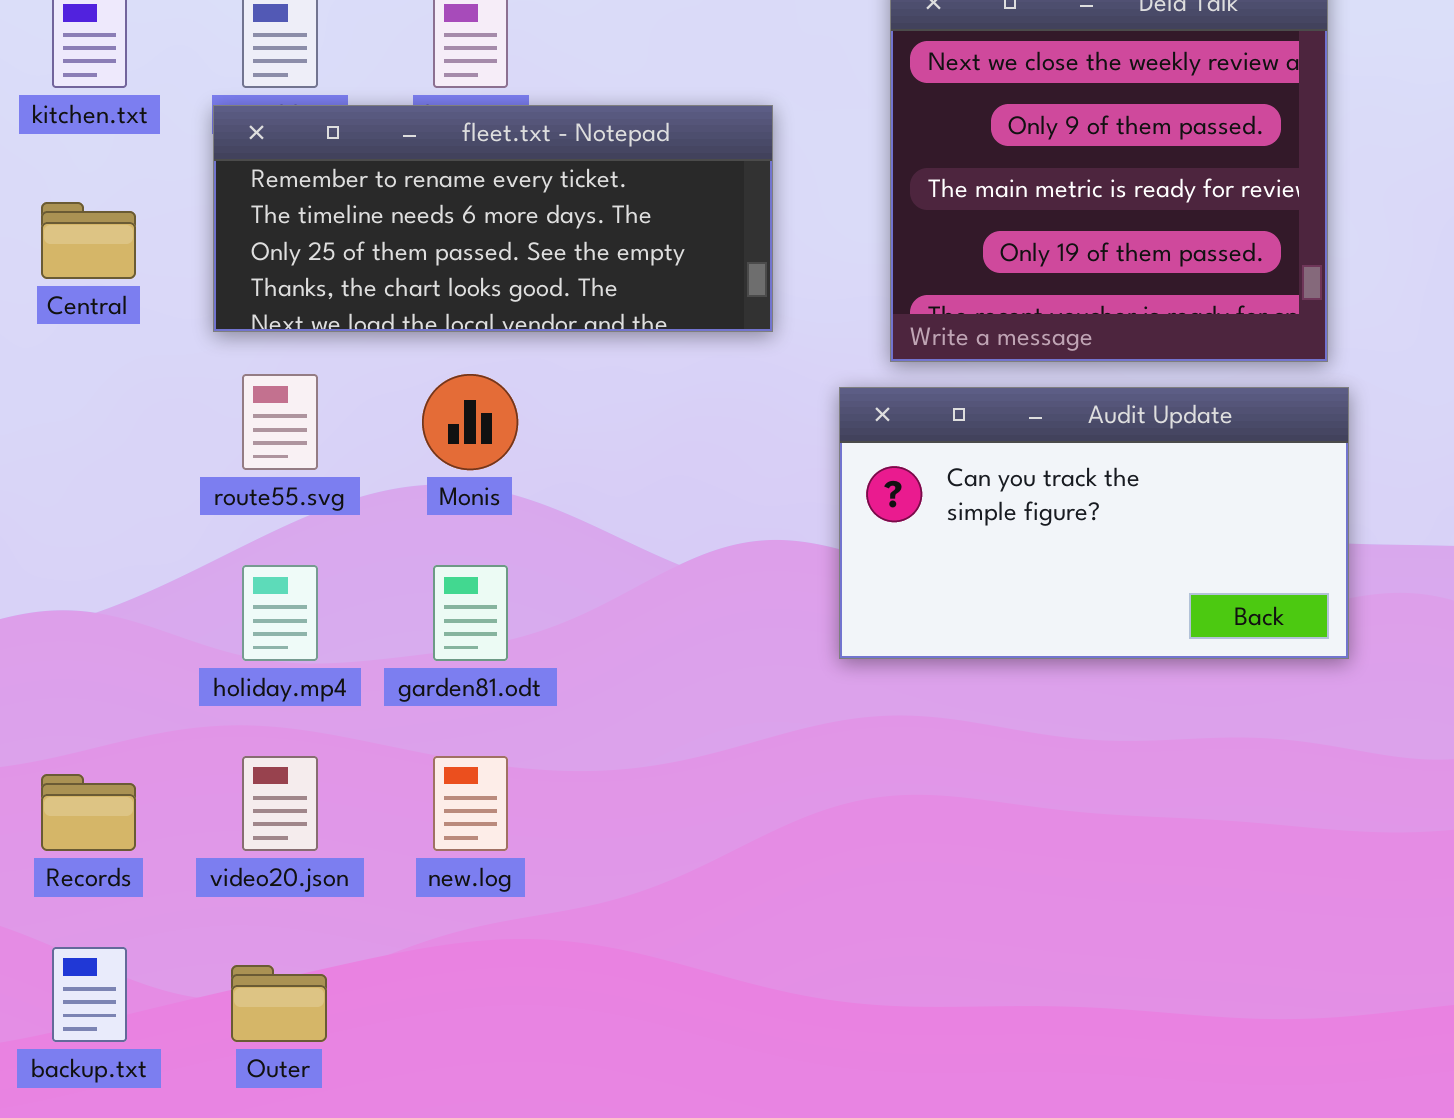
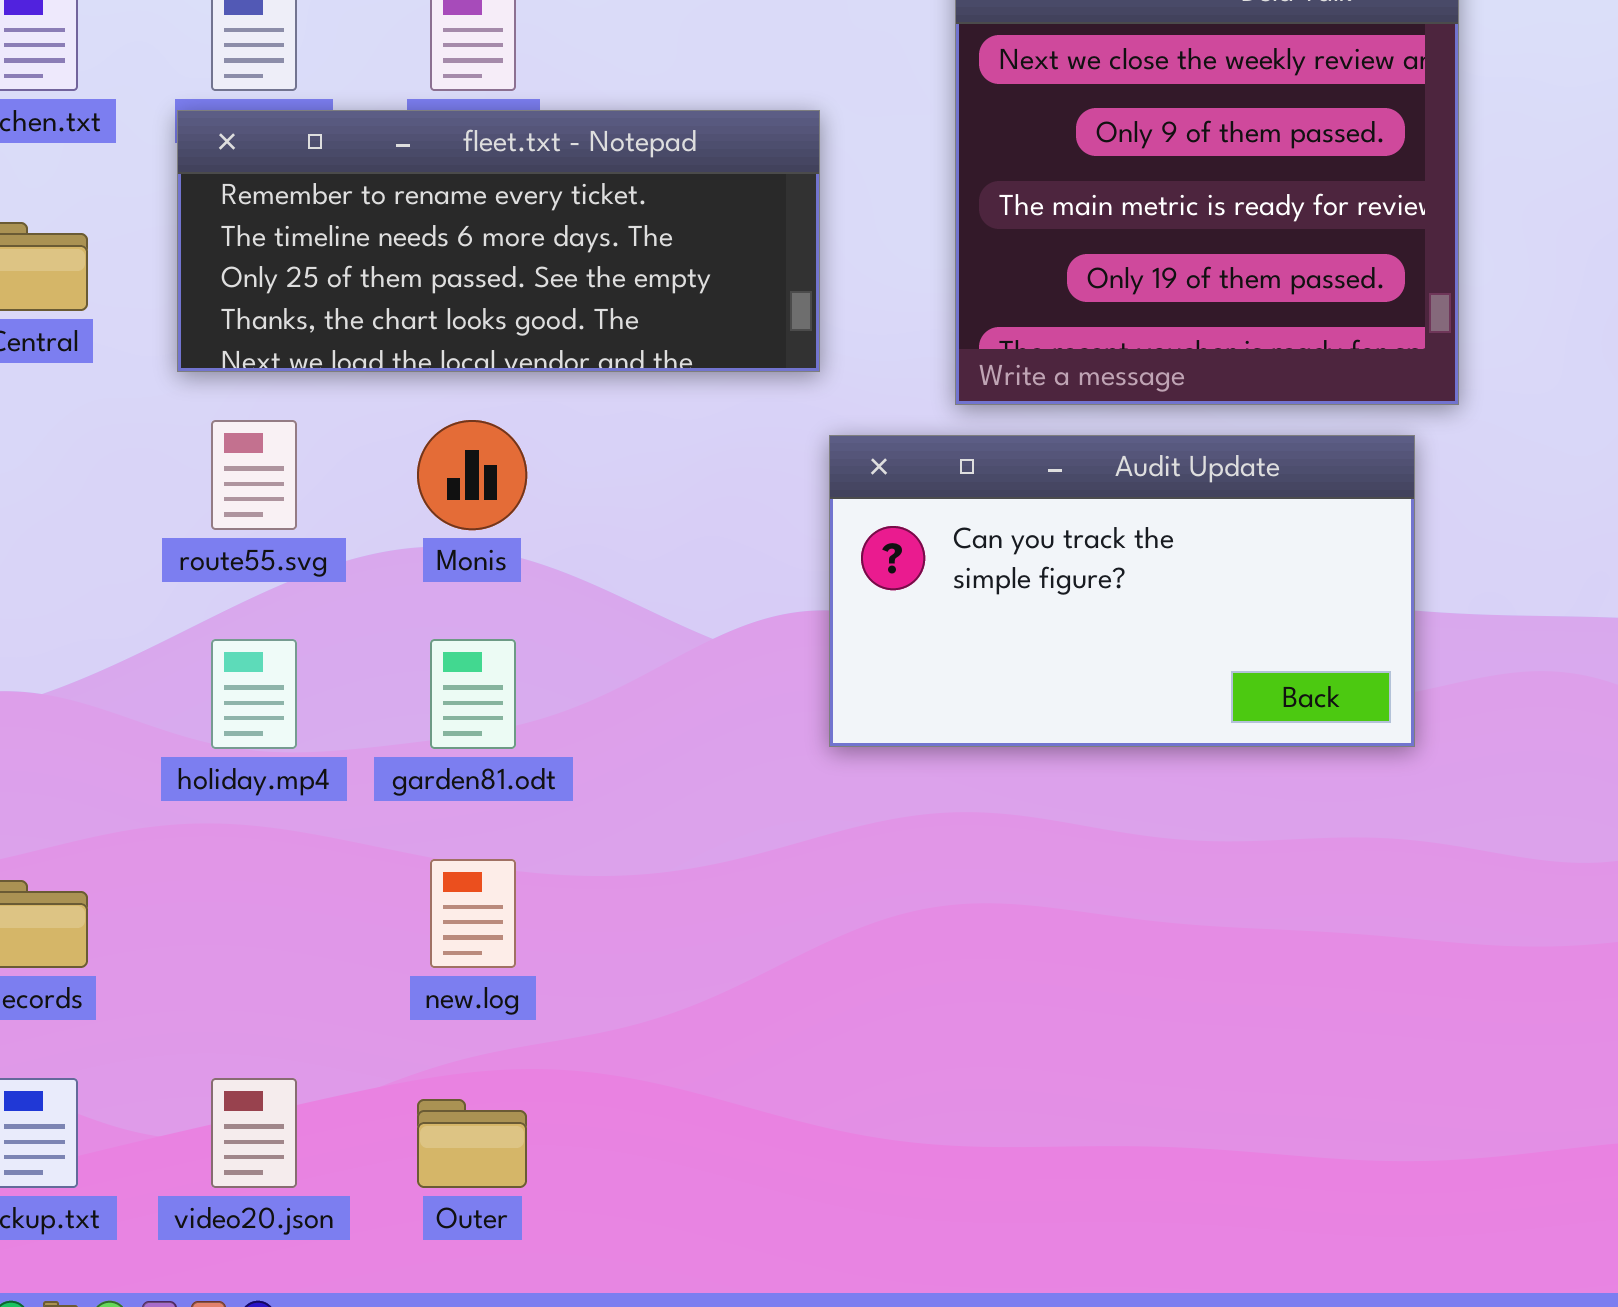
Audit Update: [839,387,1349,659] -> [829,435,1415,747], moved
video20.json: [242,756,318,851] -> [211,1078,297,1188], moved
Outer: [231,965,327,1042] -> [417,1099,527,1188], moved

